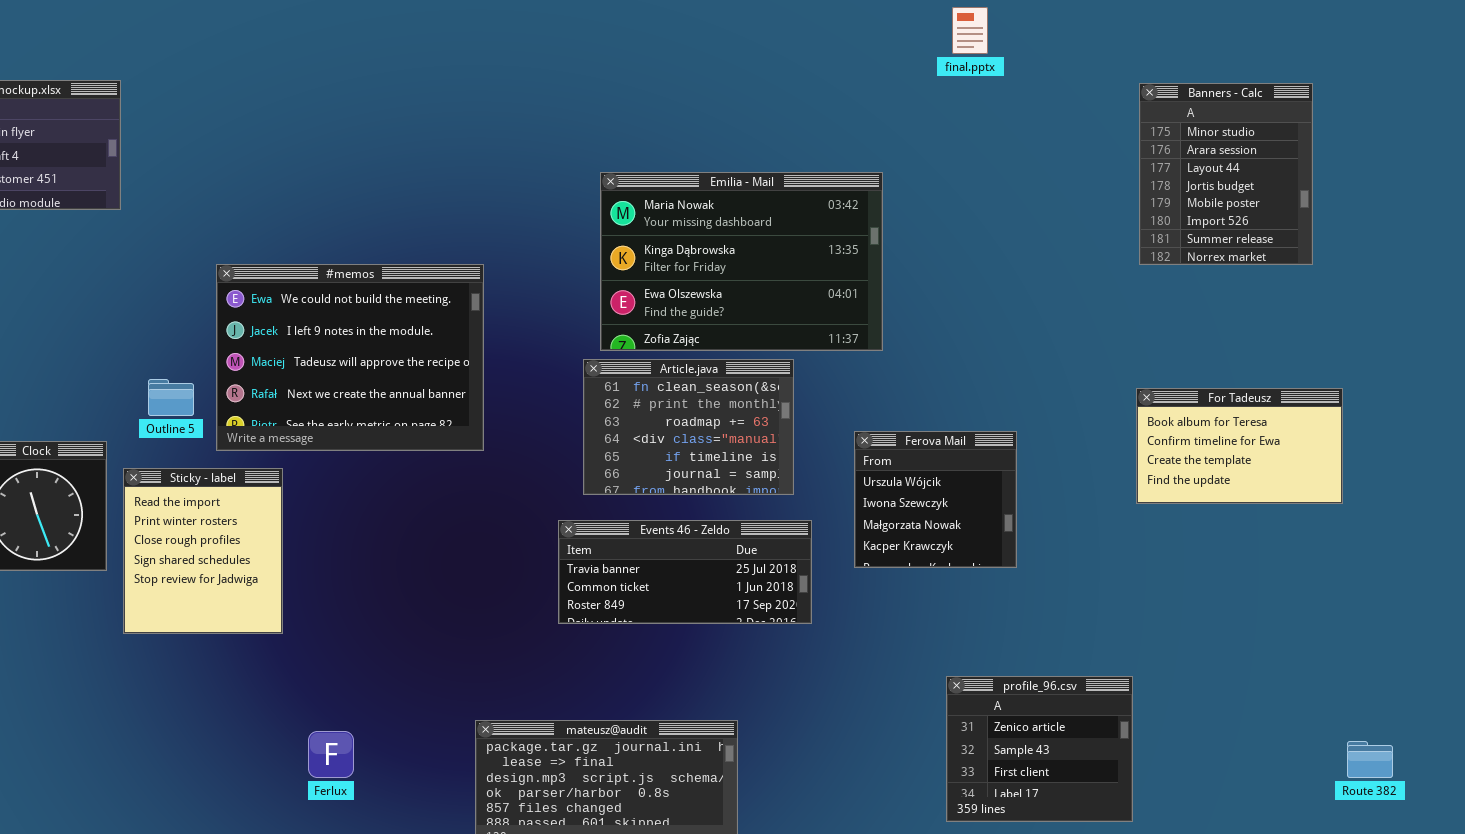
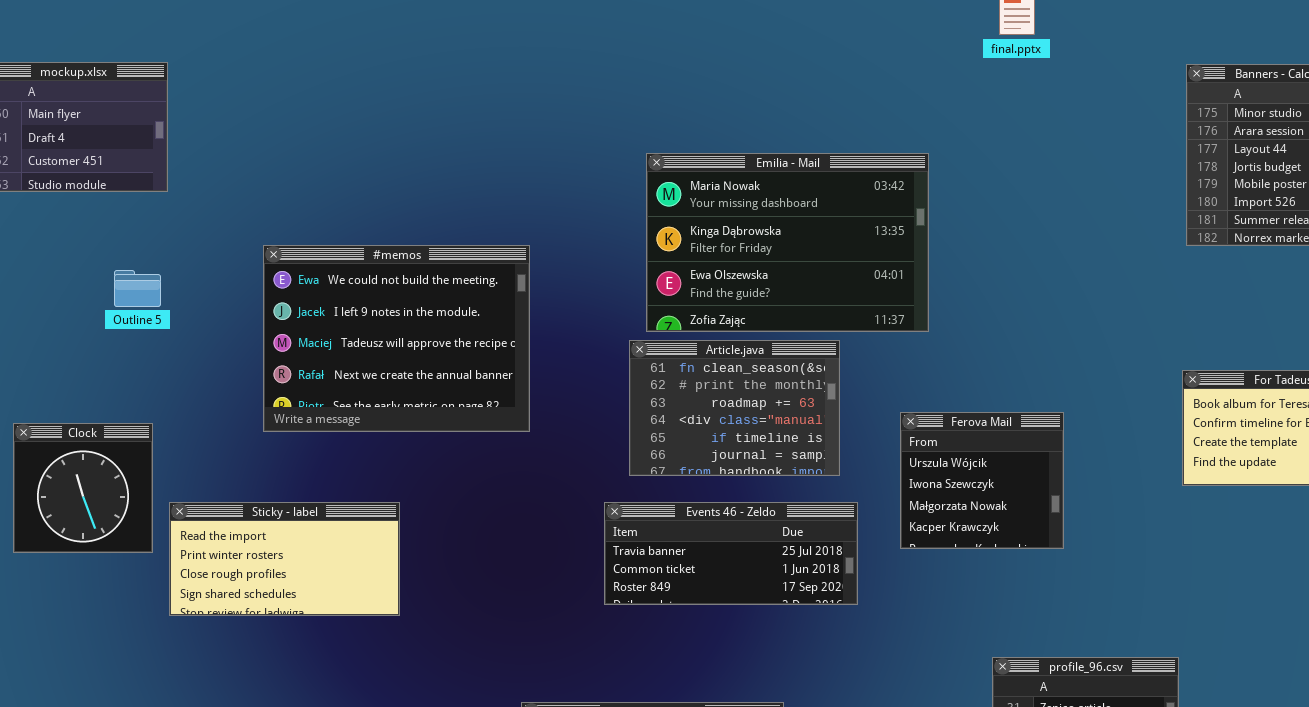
Outline 5: [148,379,194,416] -> [114,270,161,307], moved
Sticky - label: [123,468,283,634] -> [169,502,400,616], resized

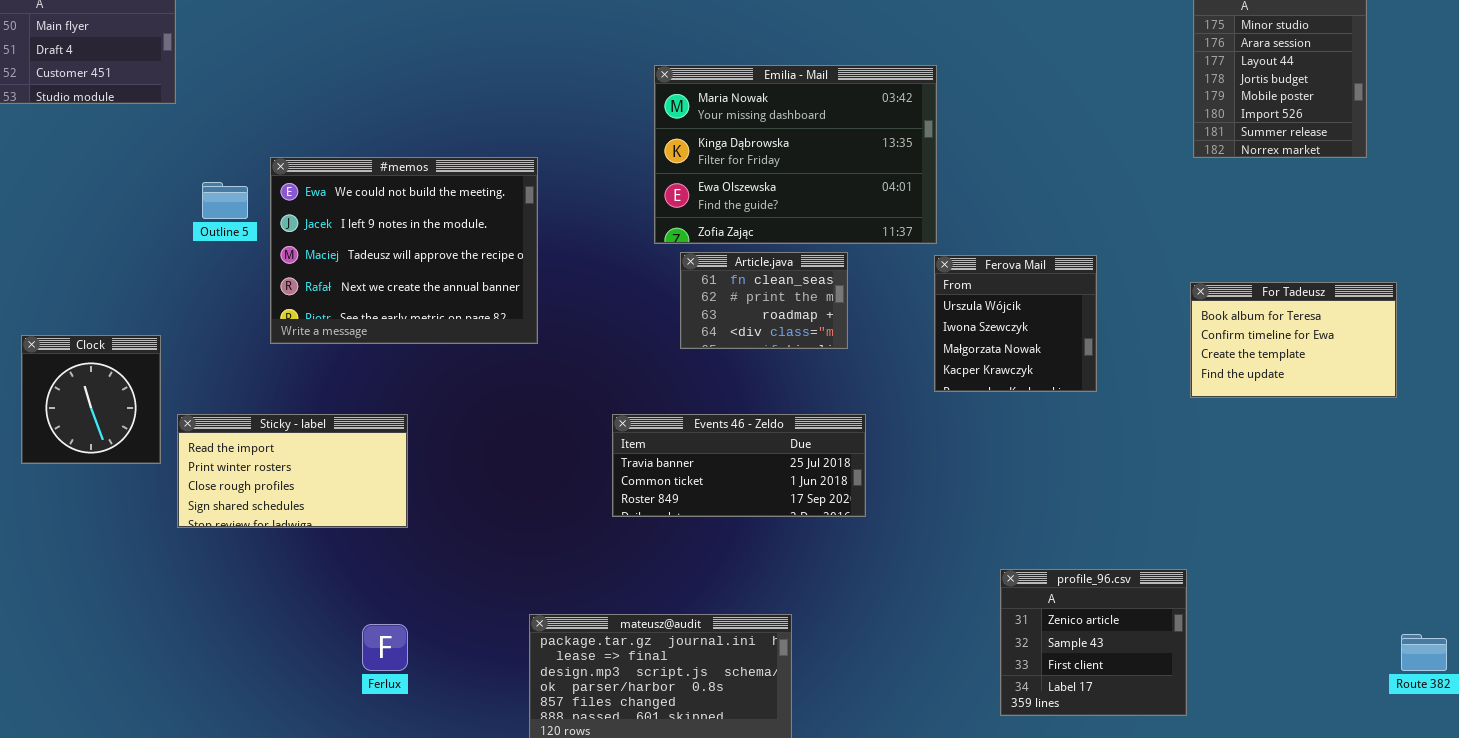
Outline 5: [114,270,161,307] -> [202,182,248,219], moved
Article.java: [629,340,840,476] -> [680,252,848,349], resized
Ferova Mail: [900,412,1064,549] -> [934,255,1097,392], moved

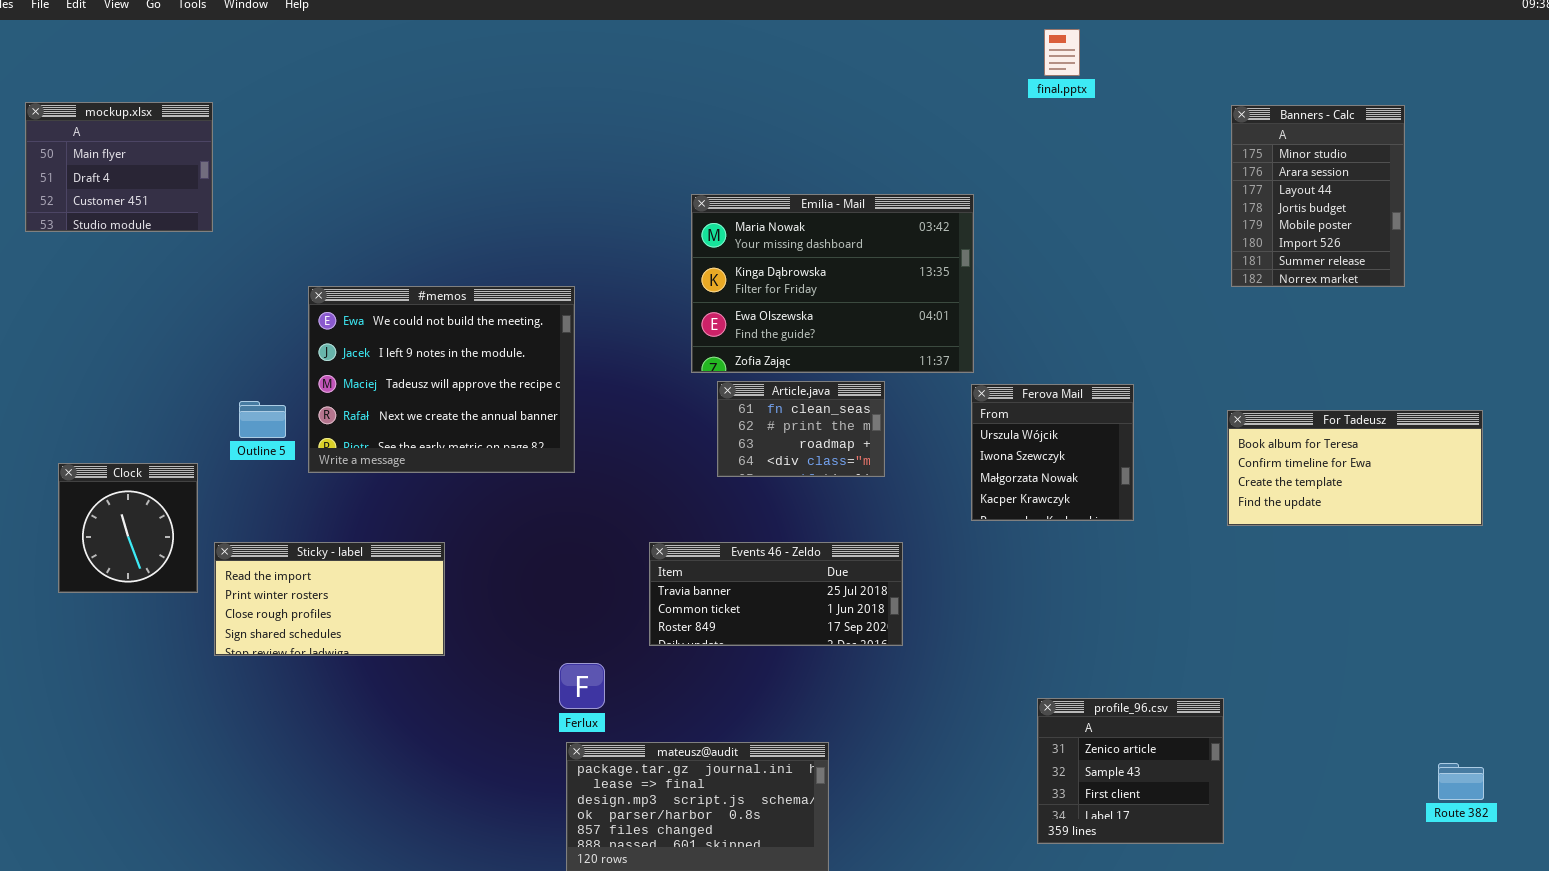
Outline 5: [202,182,248,219] -> [239,401,286,438], moved
For Tadeusz: [1190,282,1397,398] -> [1227,410,1483,526], resized
Ferlux: [362,624,408,671] -> [559,663,605,709], moved

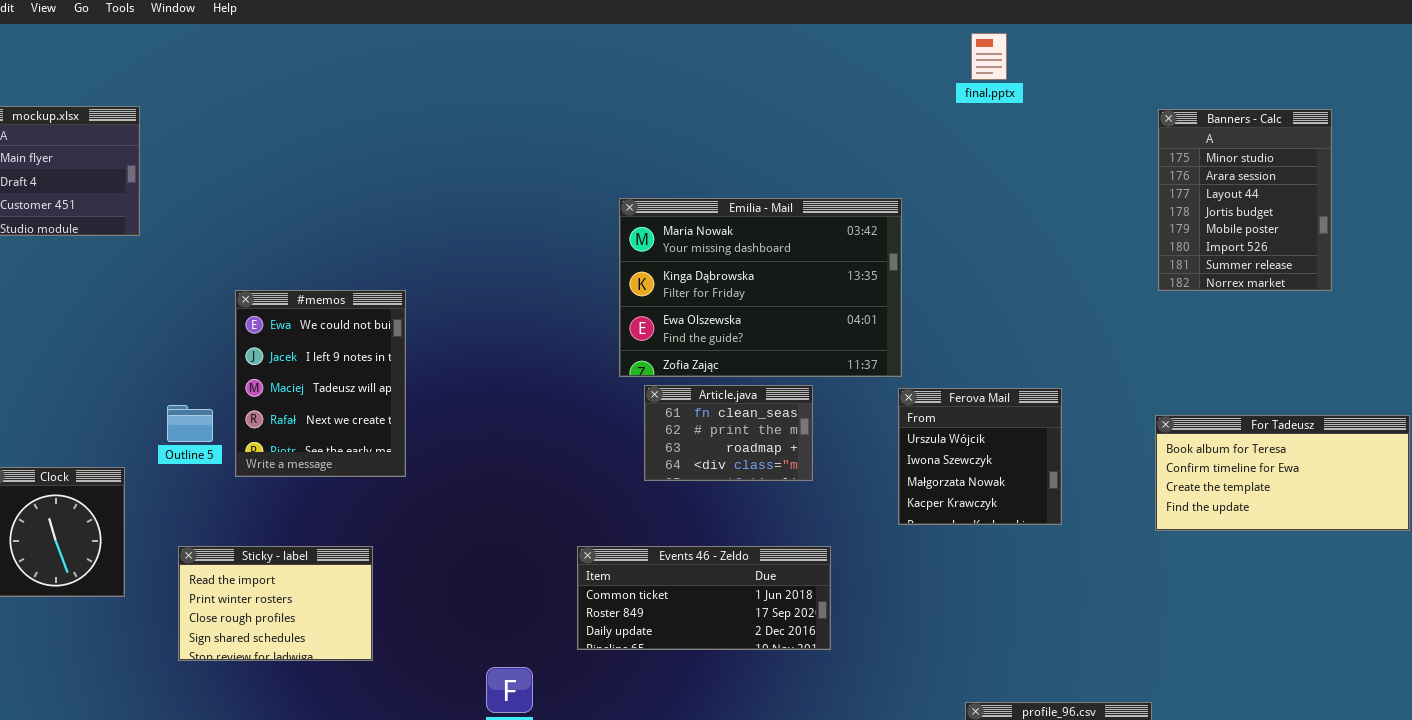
#memos: [308,286,575,473] -> [235,290,406,477], resized
Sticky - label: [214,542,445,656] -> [178,546,373,661], resized
Events 46 - Zeldo: [649,542,903,646] -> [577,546,831,650], scrolled down 1 row

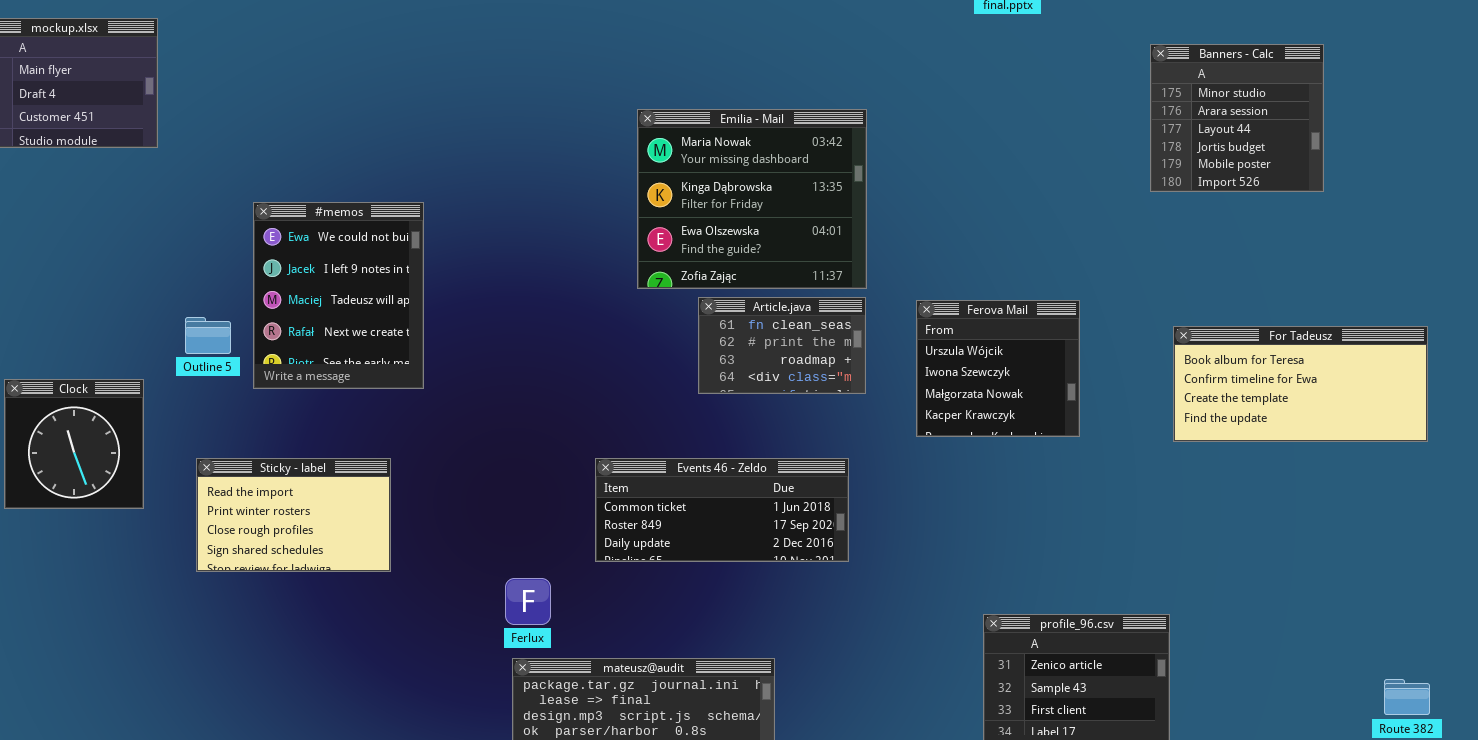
Banners - Calc: [1158,109,1332,291] -> [1150,44,1324,192], moved, resized
Emilia - Mail: [619,198,902,377] -> [637,109,867,289], resized
Article.java: [644,385,813,481] -> [698,297,866,394], moved

